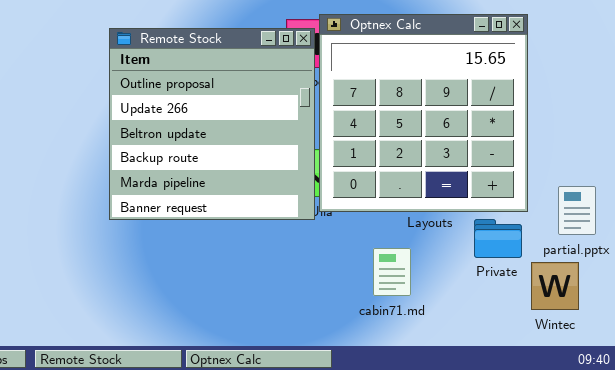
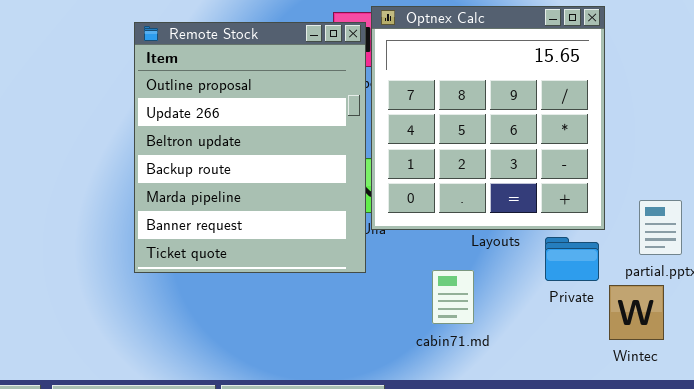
Remote Stock: [109,28,315,220] -> [134,22,366,273], resized

